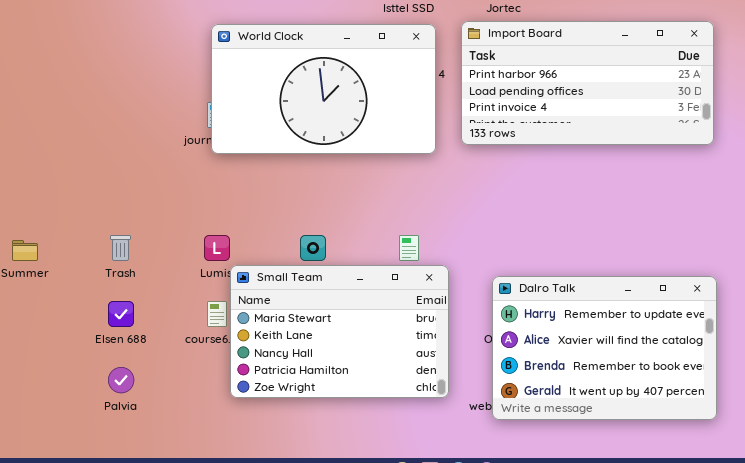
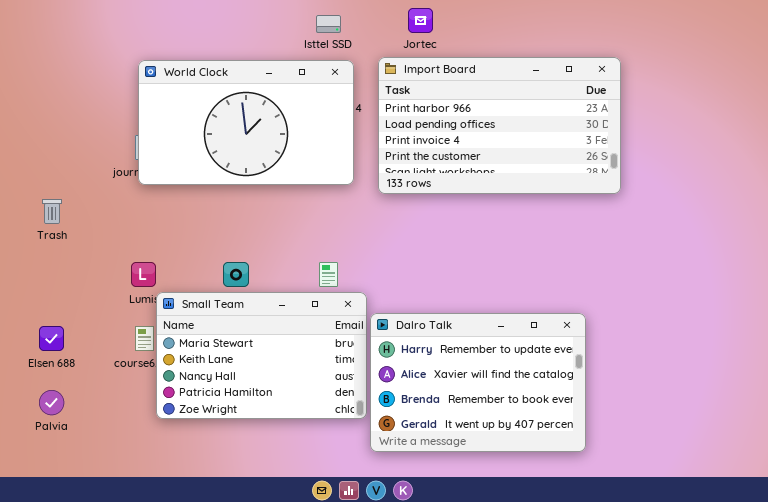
Import Board: [461,21,714,145] -> [378,57,621,194], resized
Trash: [110,235,131,261] -> [42,199,62,224], moved
Dalro Talk: [492,276,717,420] -> [370,313,586,452], moved

